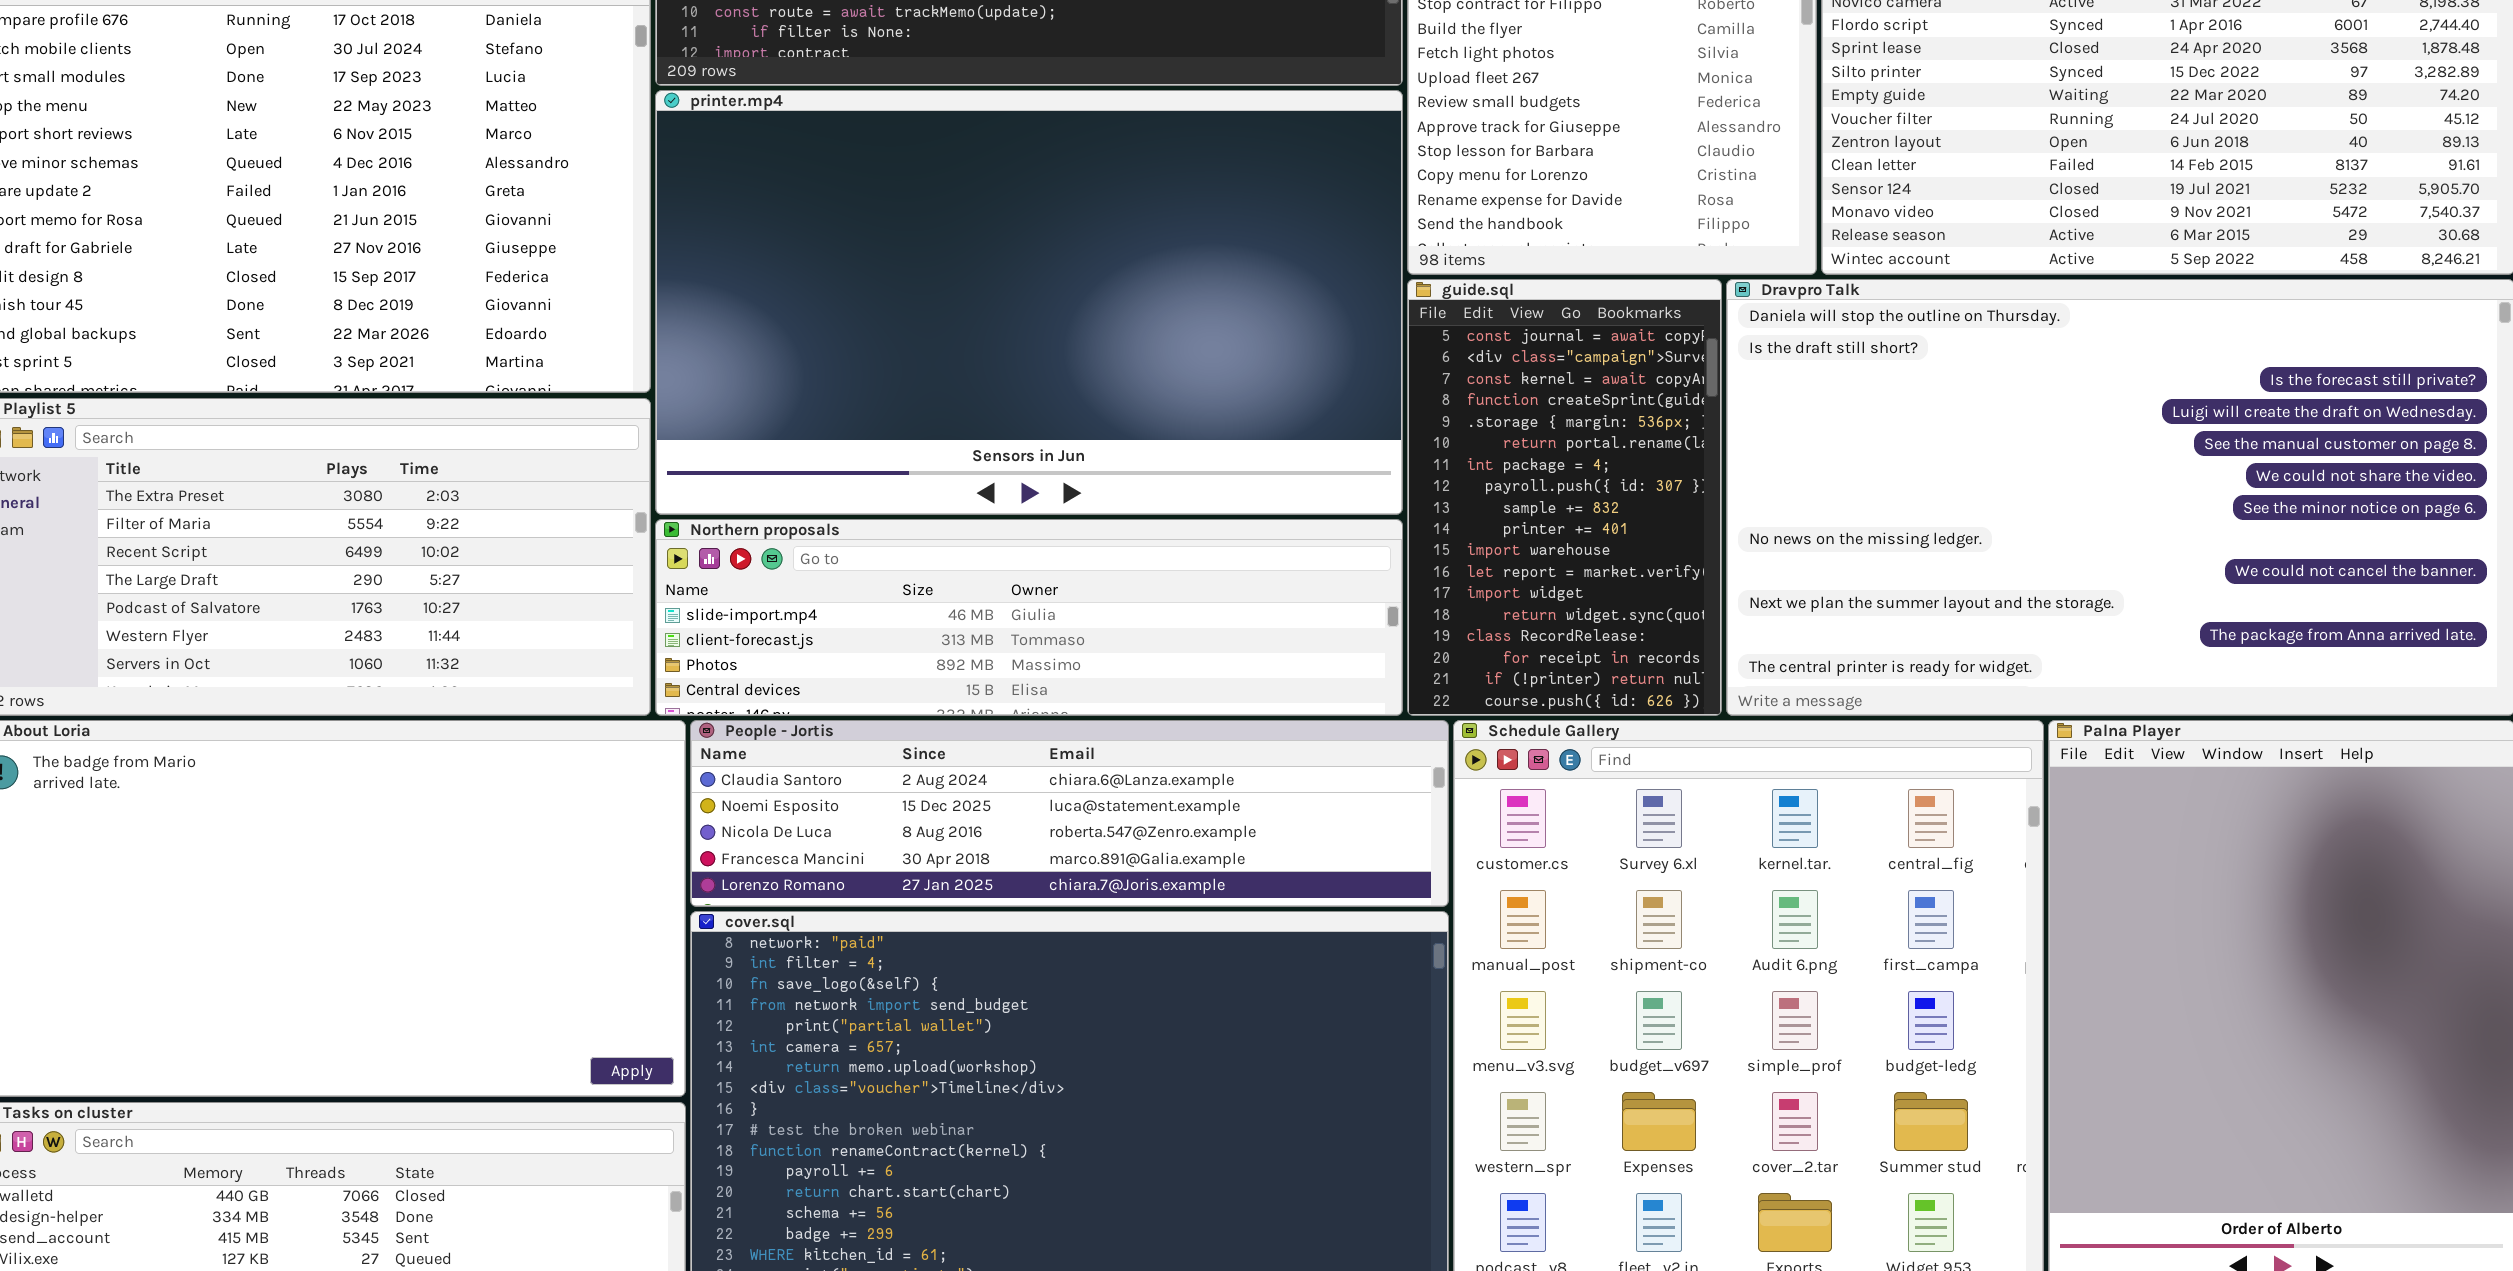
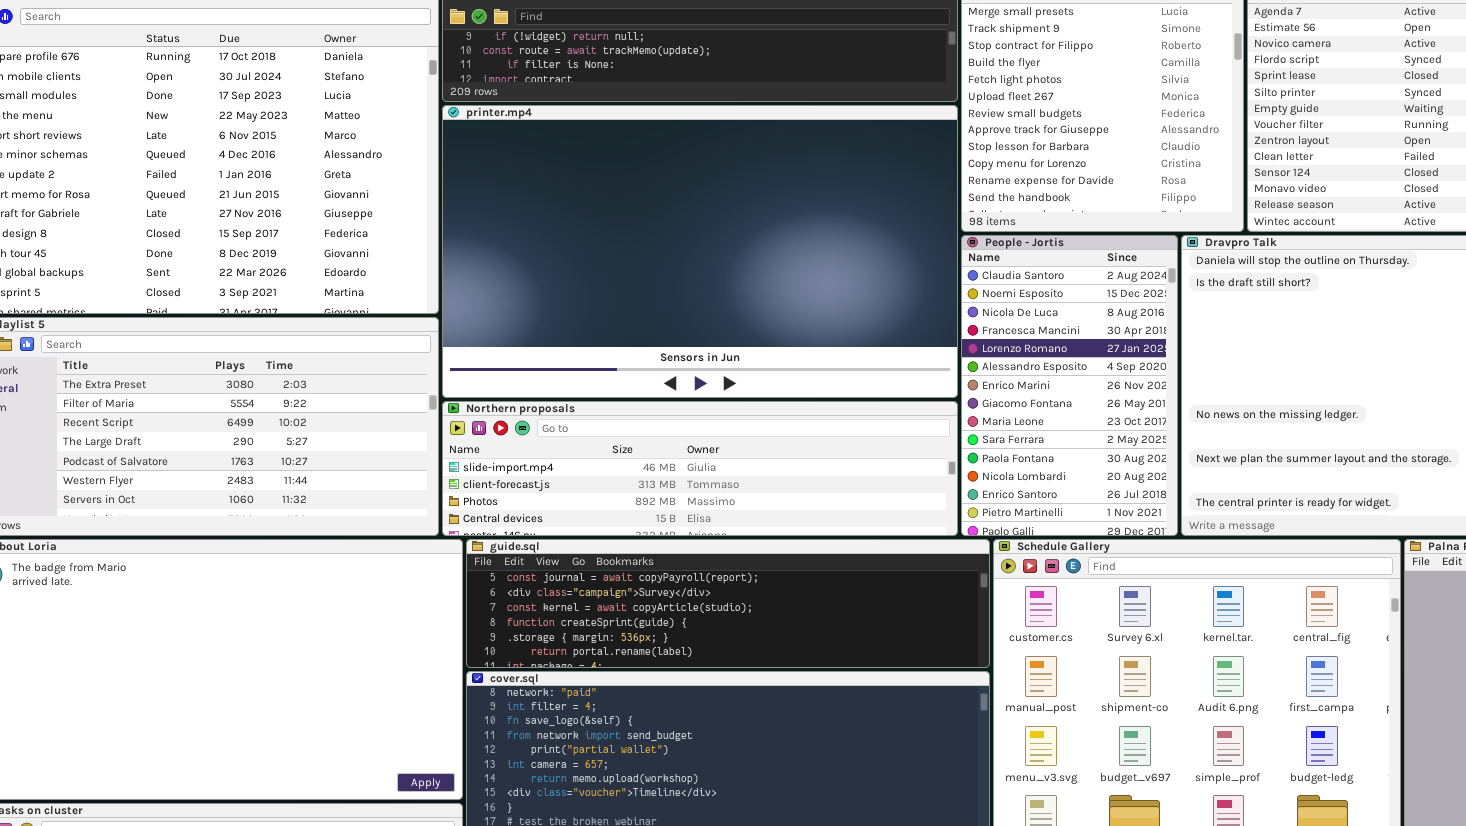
guide.sql: [1407,279,1722,716] -> [466,539,990,668], moved, resized
People - Jortis: [690,720,1449,907] -> [961,235,1178,536], moved, resized

